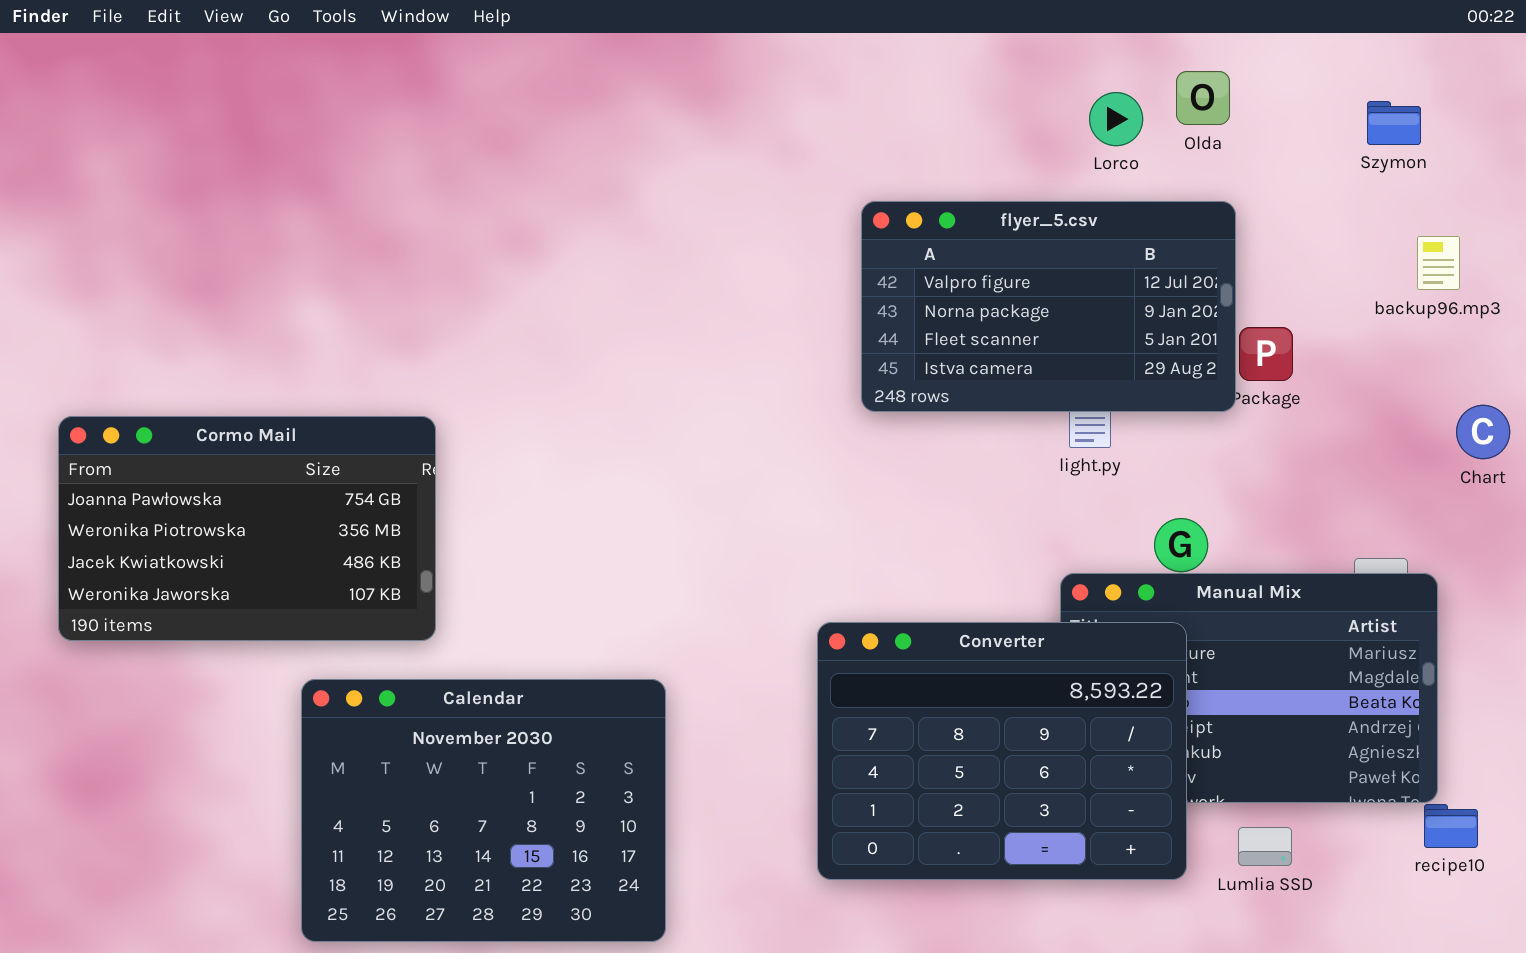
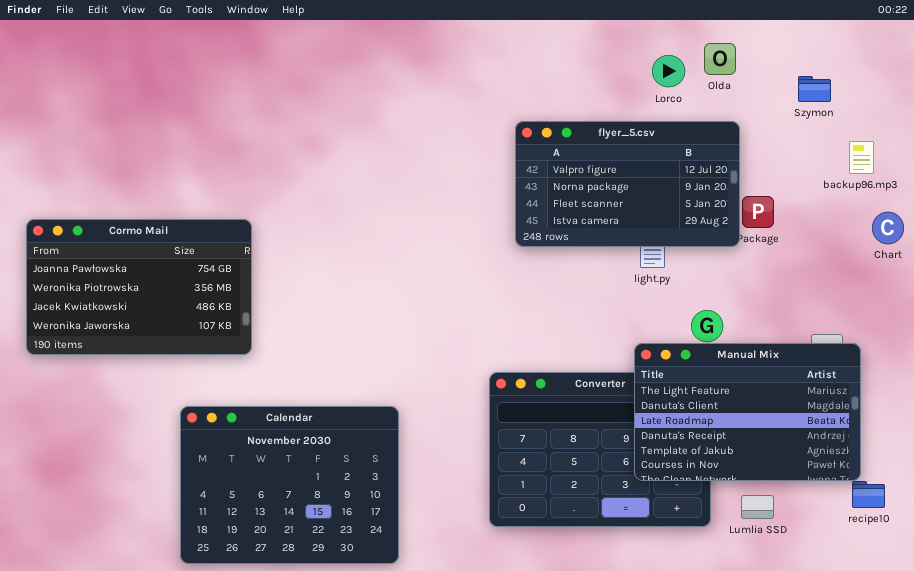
Szymon: [1367,101,1421,145] -> [798,76,831,102], moved
Chart: [1456,405,1510,459] -> [872,212,904,244], moved
Cormo Mail: [58,416,436,641] -> [26,219,252,355], moved
Manual Mix: [1060,573,1438,803] -> [634,343,861,481], raised

